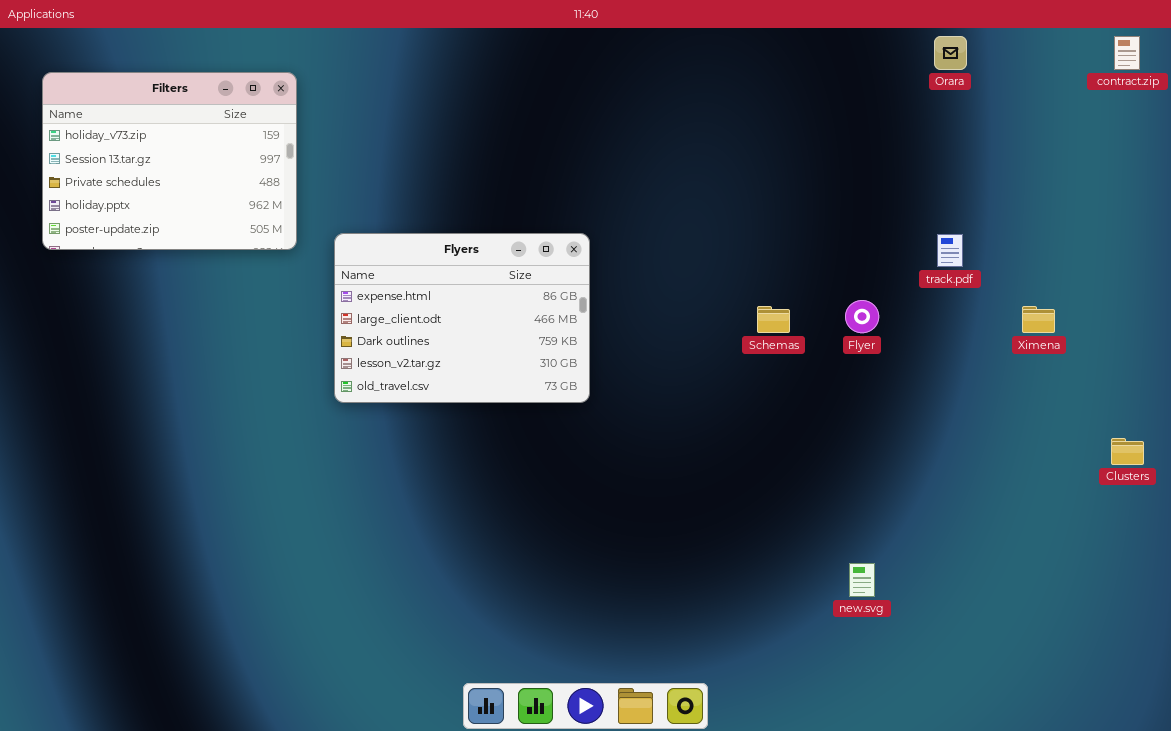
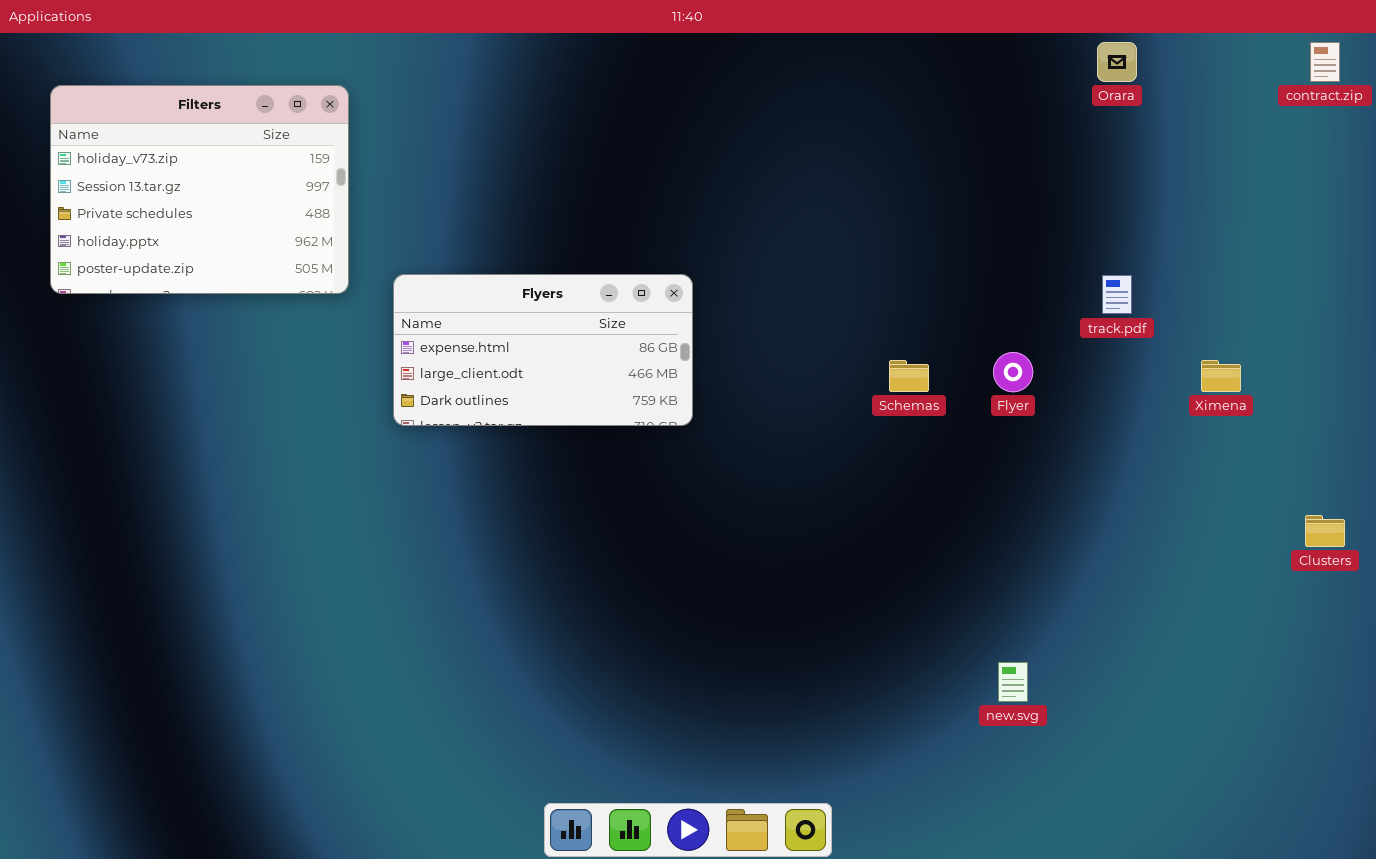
Flyers: [334,233,590,403] -> [393,274,693,426], resized

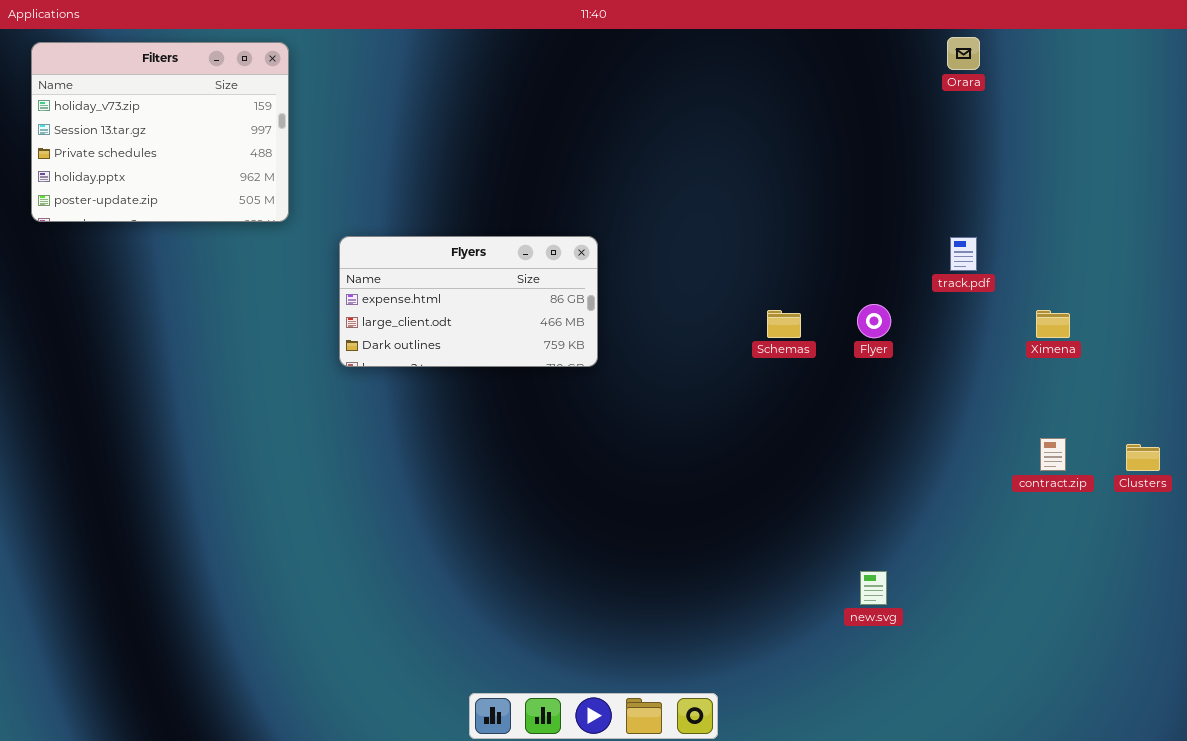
contract.zip: [1310,42,1340,82] -> [1040,438,1066,471], moved
Filters: [50,85,349,294] -> [31,42,289,222], moved

